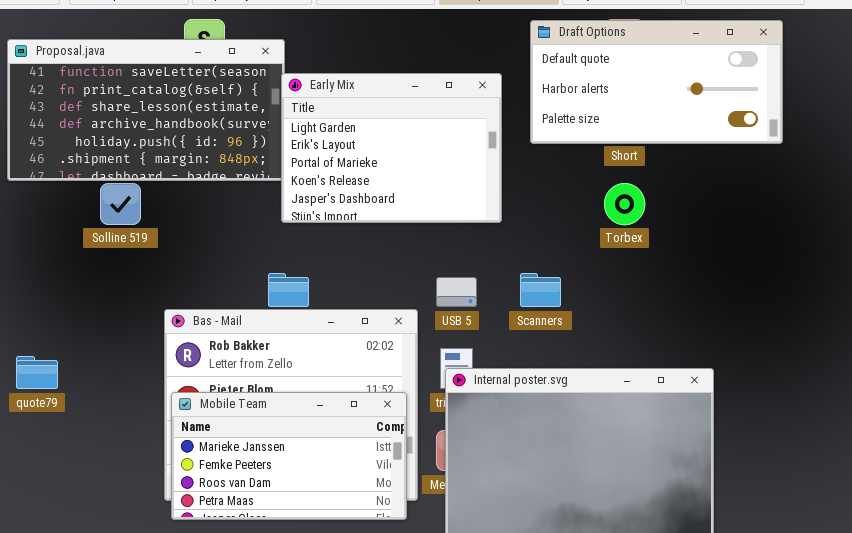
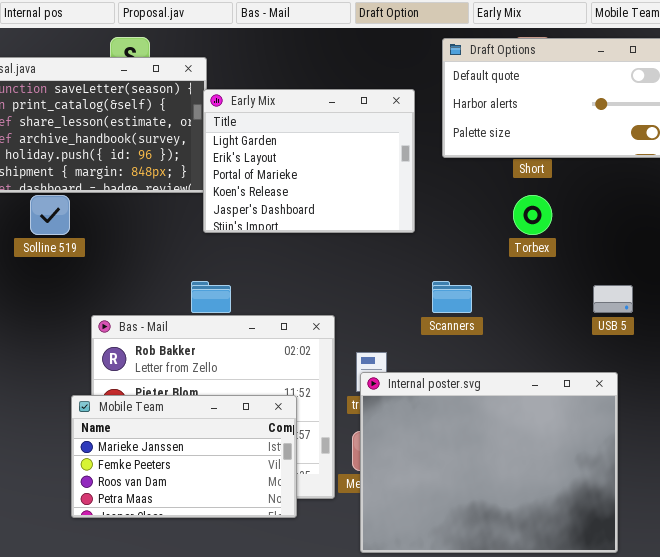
USB 5: [436,277,477,307] -> [593,285,633,313], moved
Mobile Team: [171,392,407,520] -> [71,395,297,518], moved

